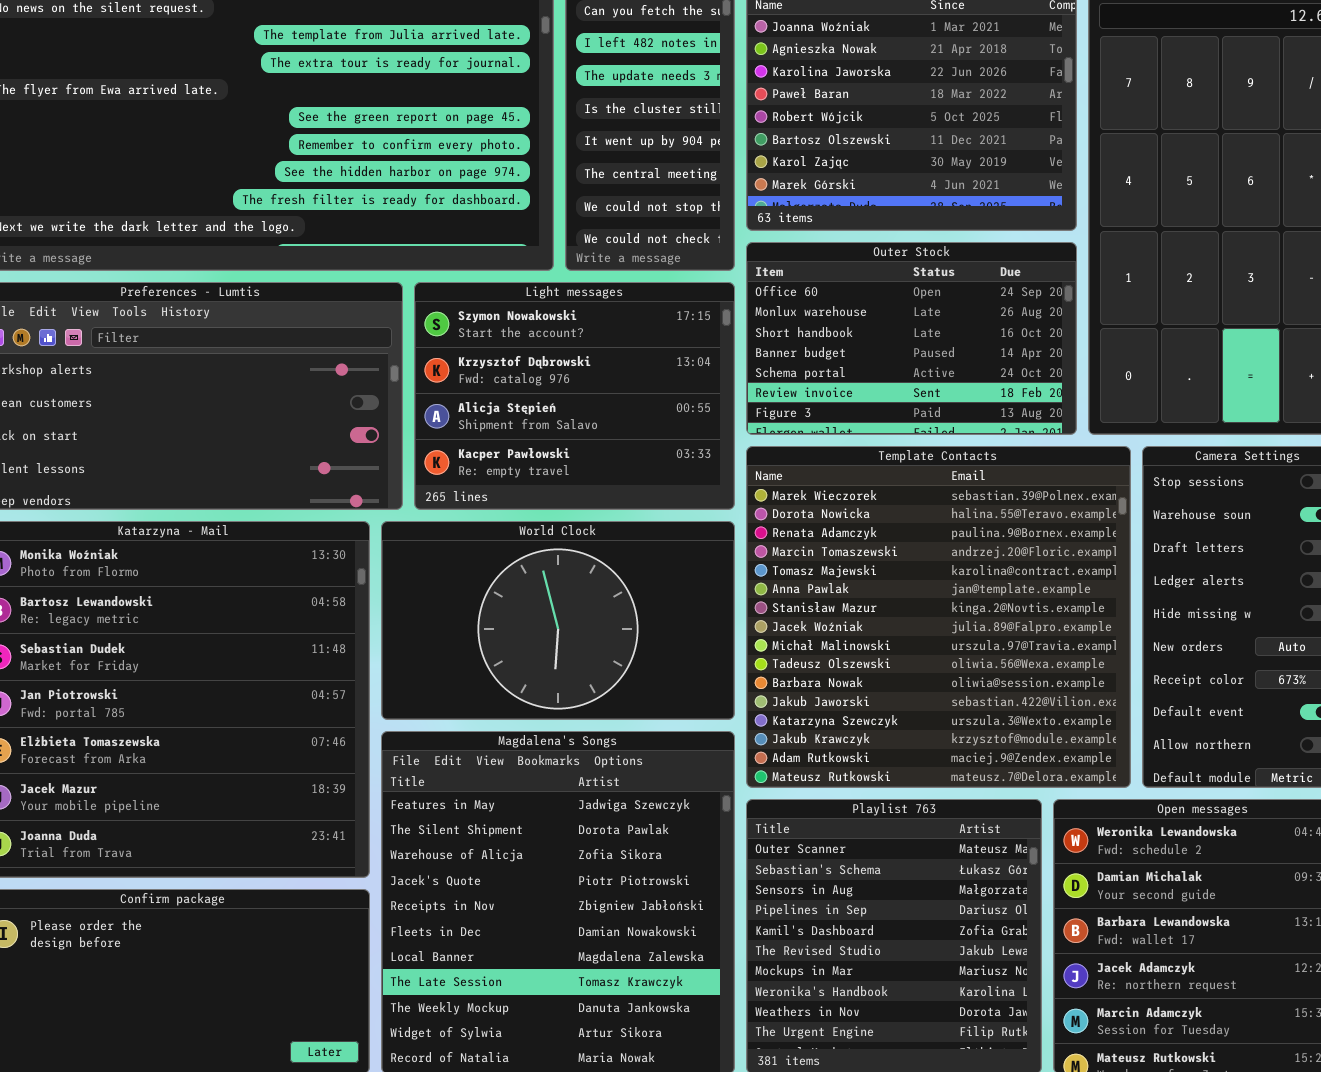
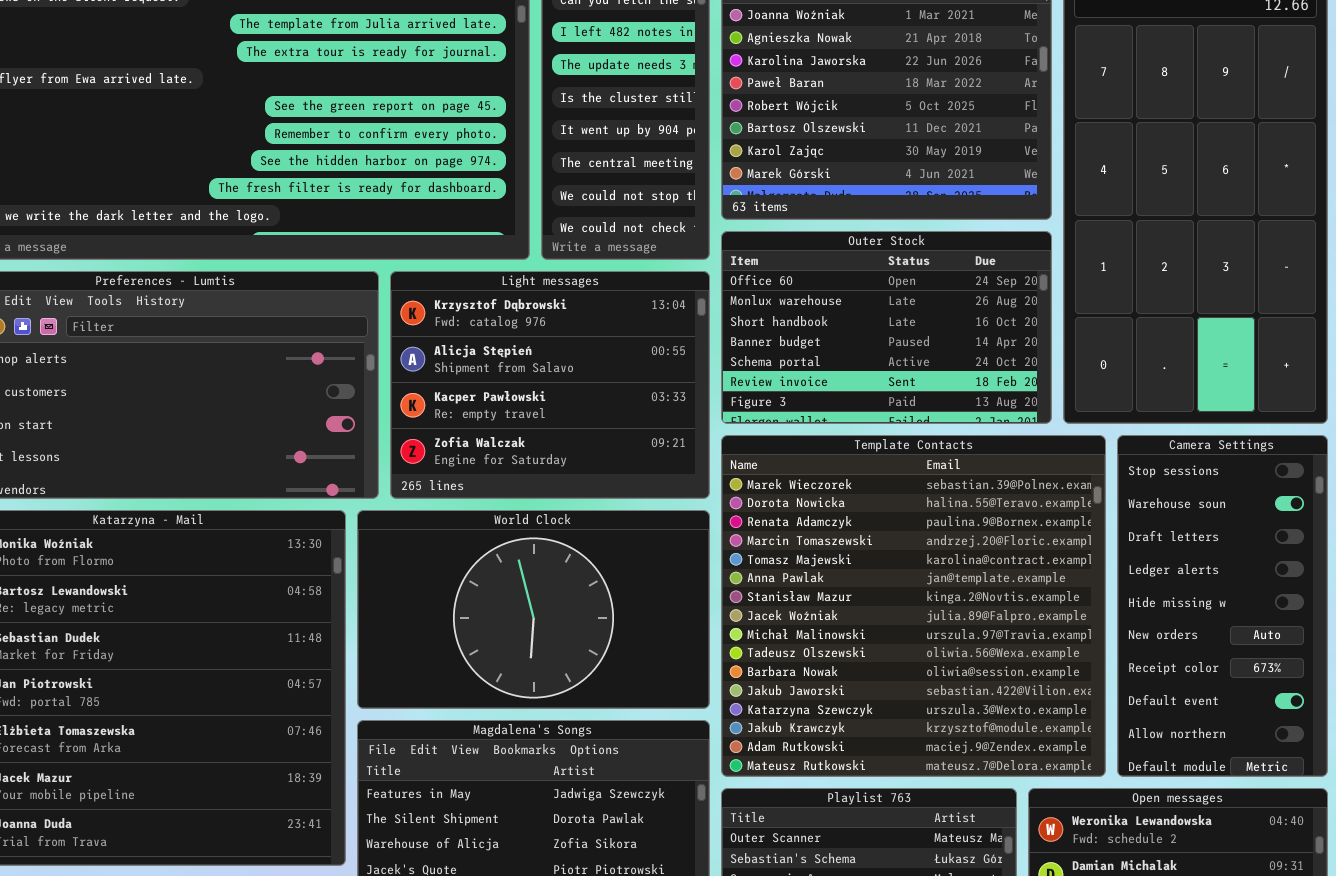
Light messages: [414,282,735,510] -> [390,271,710,499], scrolled down 1 row

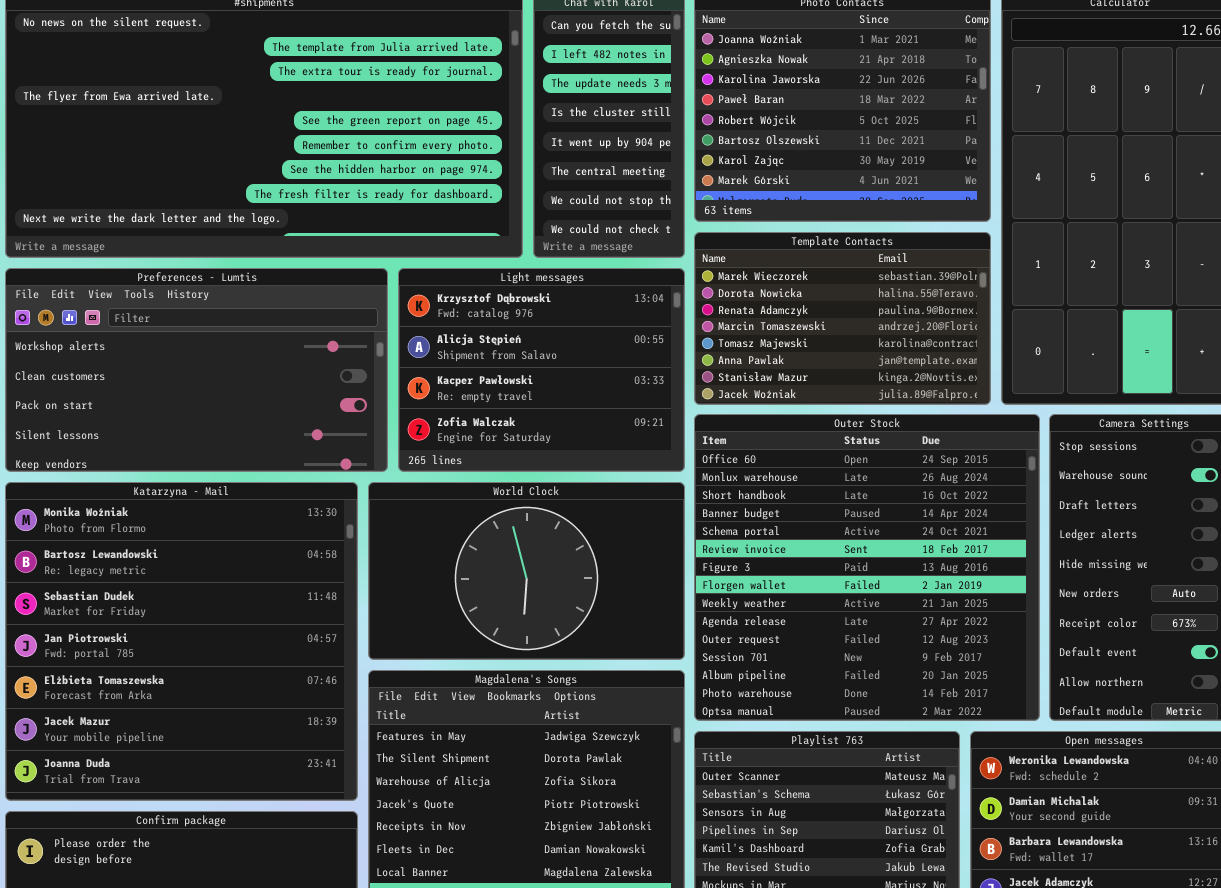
Outer Stock: [721,231,1052,424] -> [694,414,1040,721], moved, resized
Template Contacts: [721,435,1106,777] -> [694,232,991,405], moved, resized

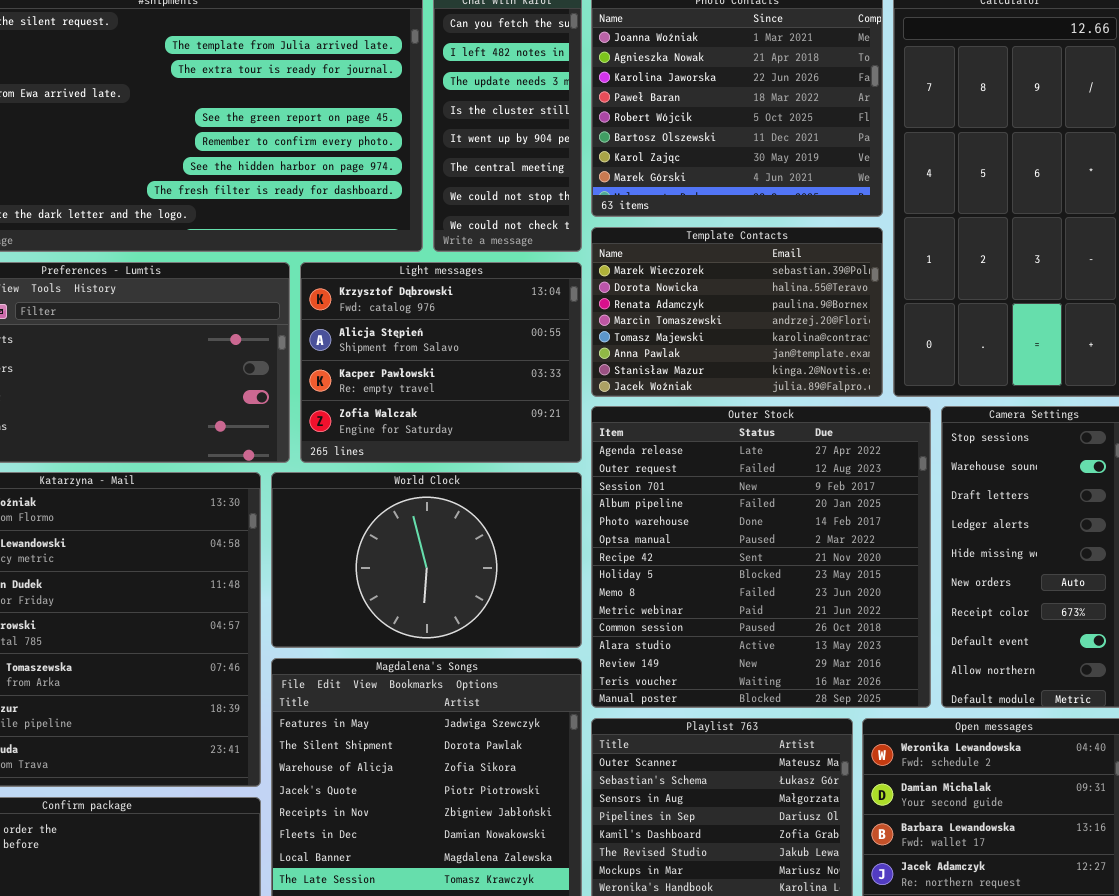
Outer Stock: [694,414,1040,721] -> [591,406,931,708], scrolled down 9 rows

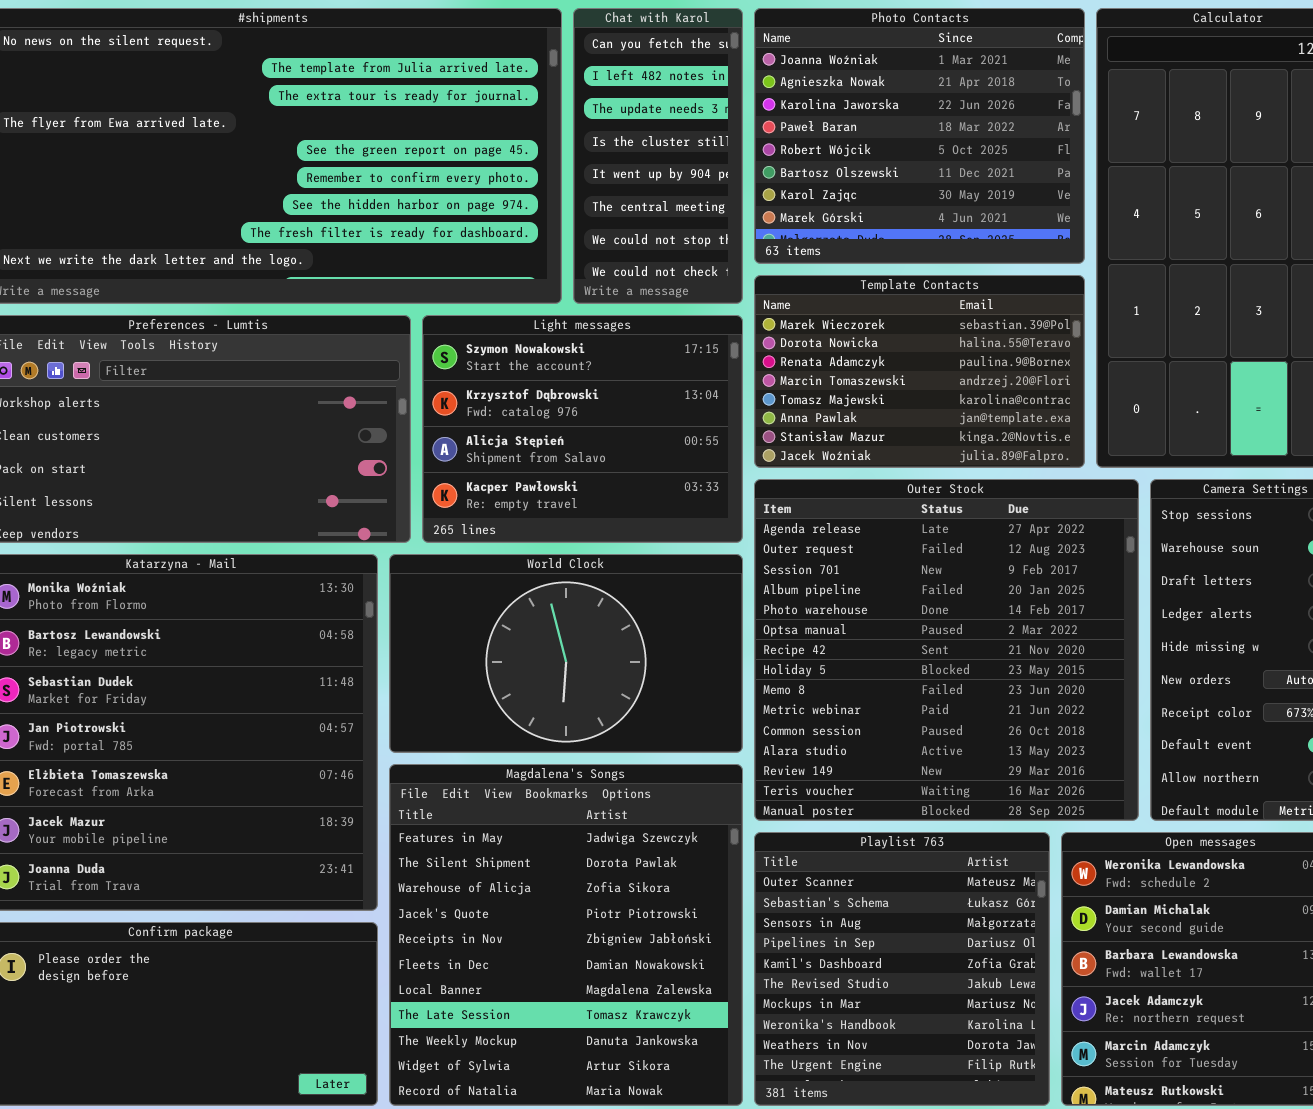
Light messages: [300,262,582,463] -> [422,315,743,543], scrolled up 1 row

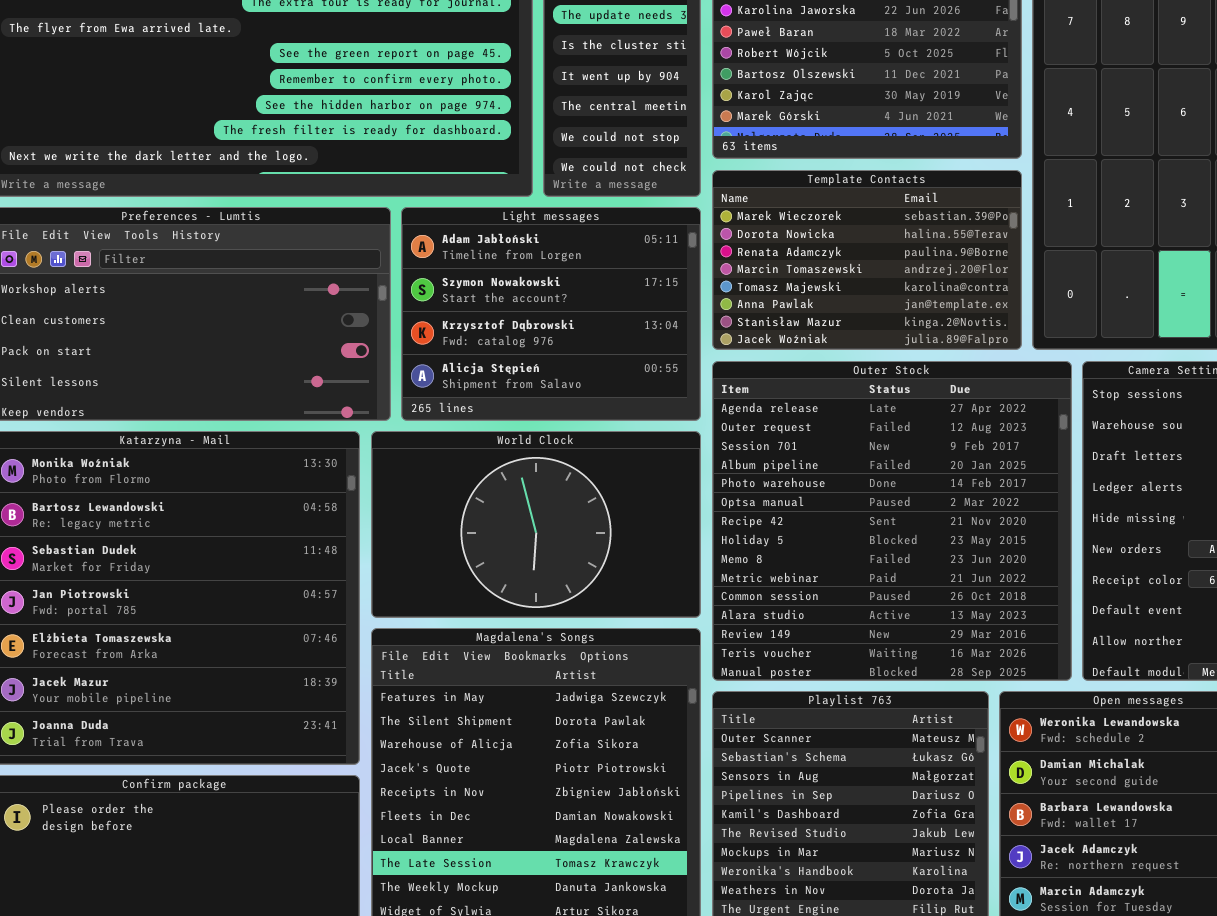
Light messages: [422,315,743,543] -> [401,207,701,421], scrolled up 1 row

